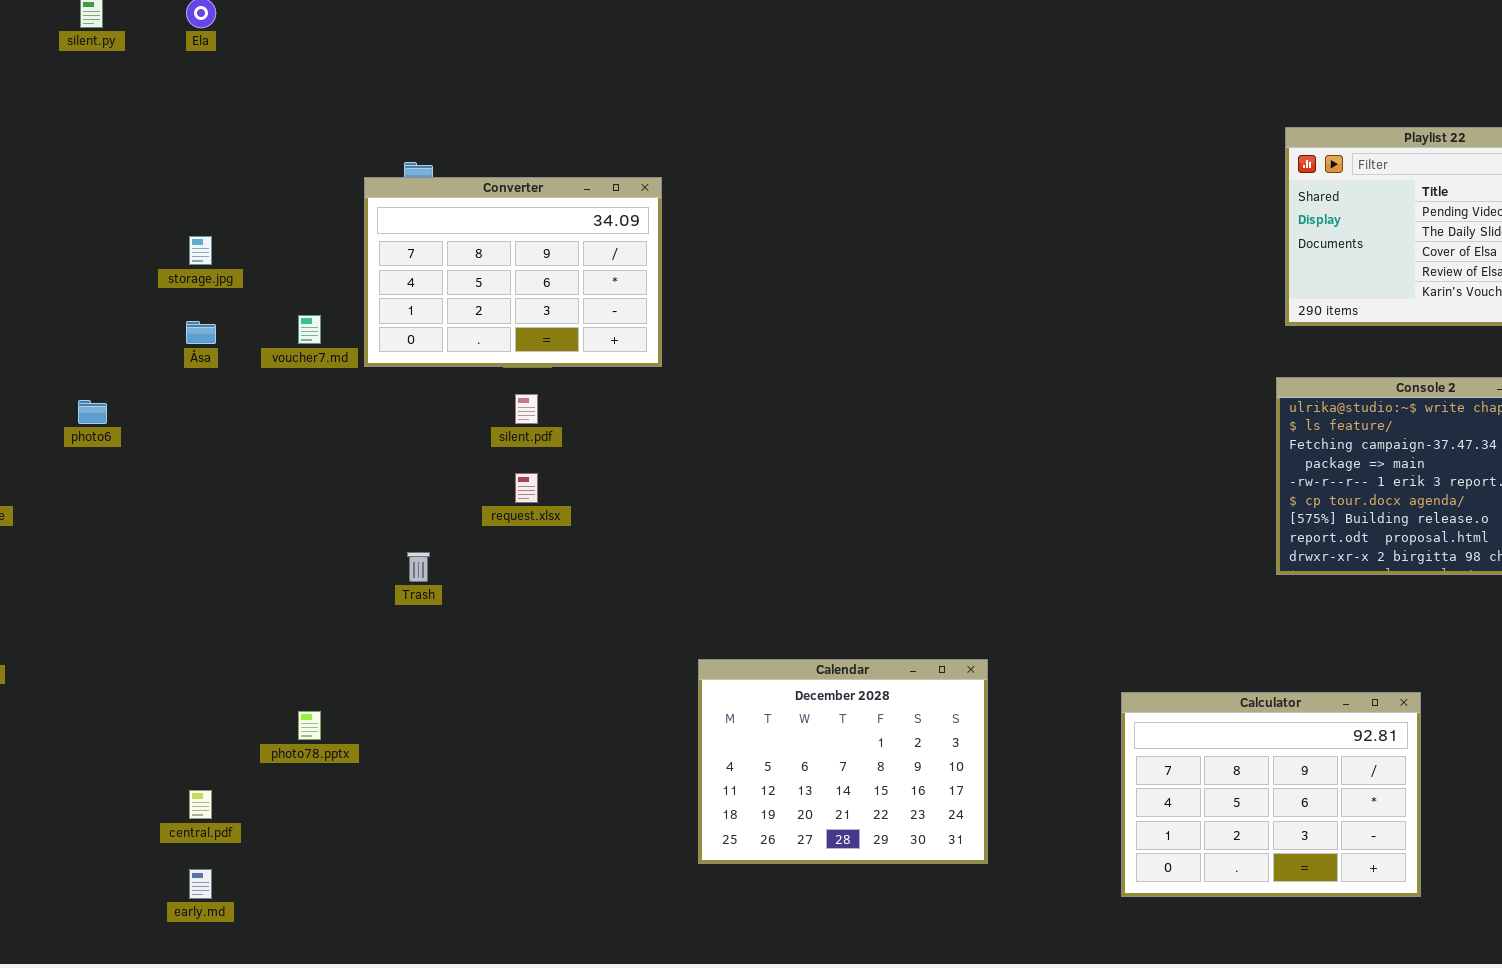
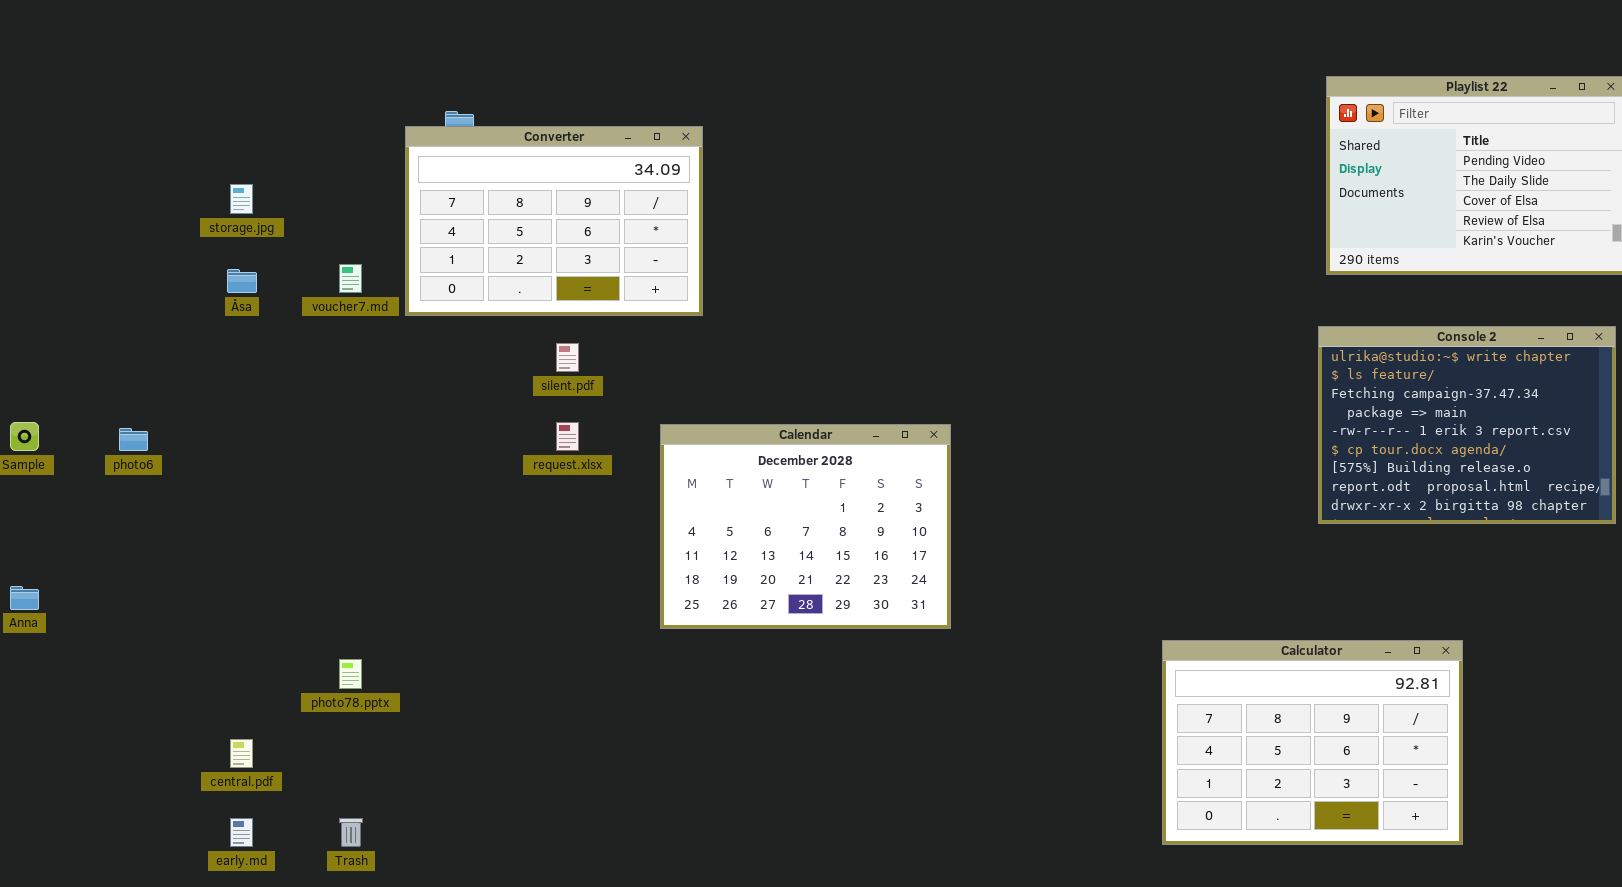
photo6: [78,400,107,424] -> [119,428,148,451], moved
Trash: [407,552,430,582] -> [339,818,363,847], moved
Calendar: [698,659,988,864] -> [660,424,951,629], moved

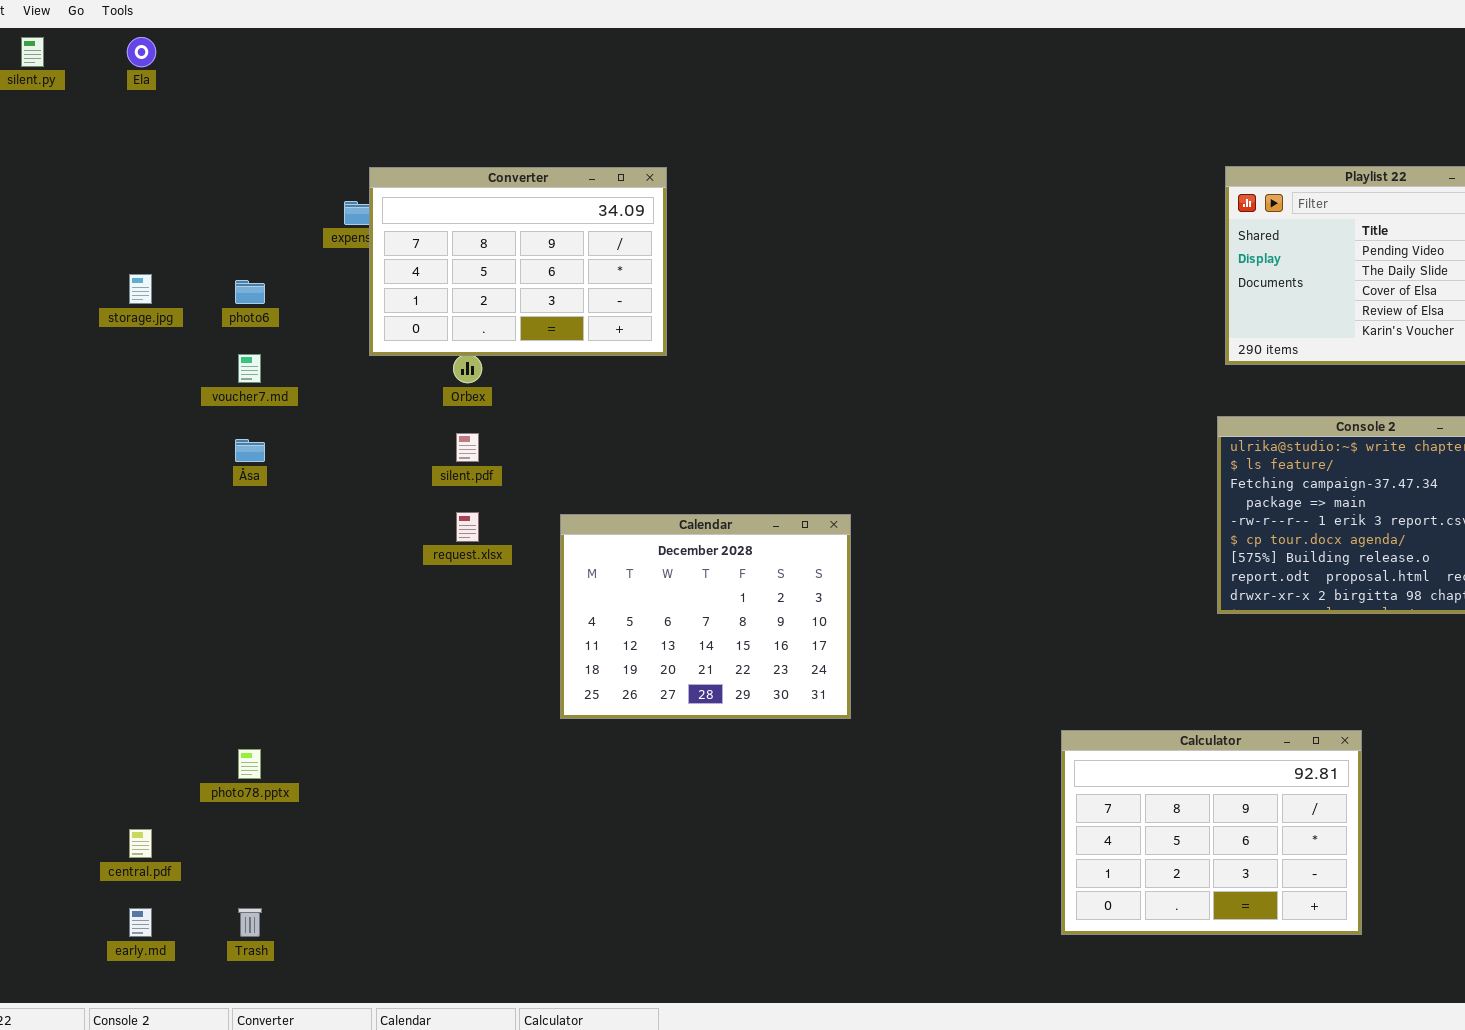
Converter: [405,126,703,316] -> [369,167,667,356], moved
Åsa: [227,269,257,293] -> [235,439,265,462], moved
photo6: [119,428,148,451] -> [235,280,265,304], moved

